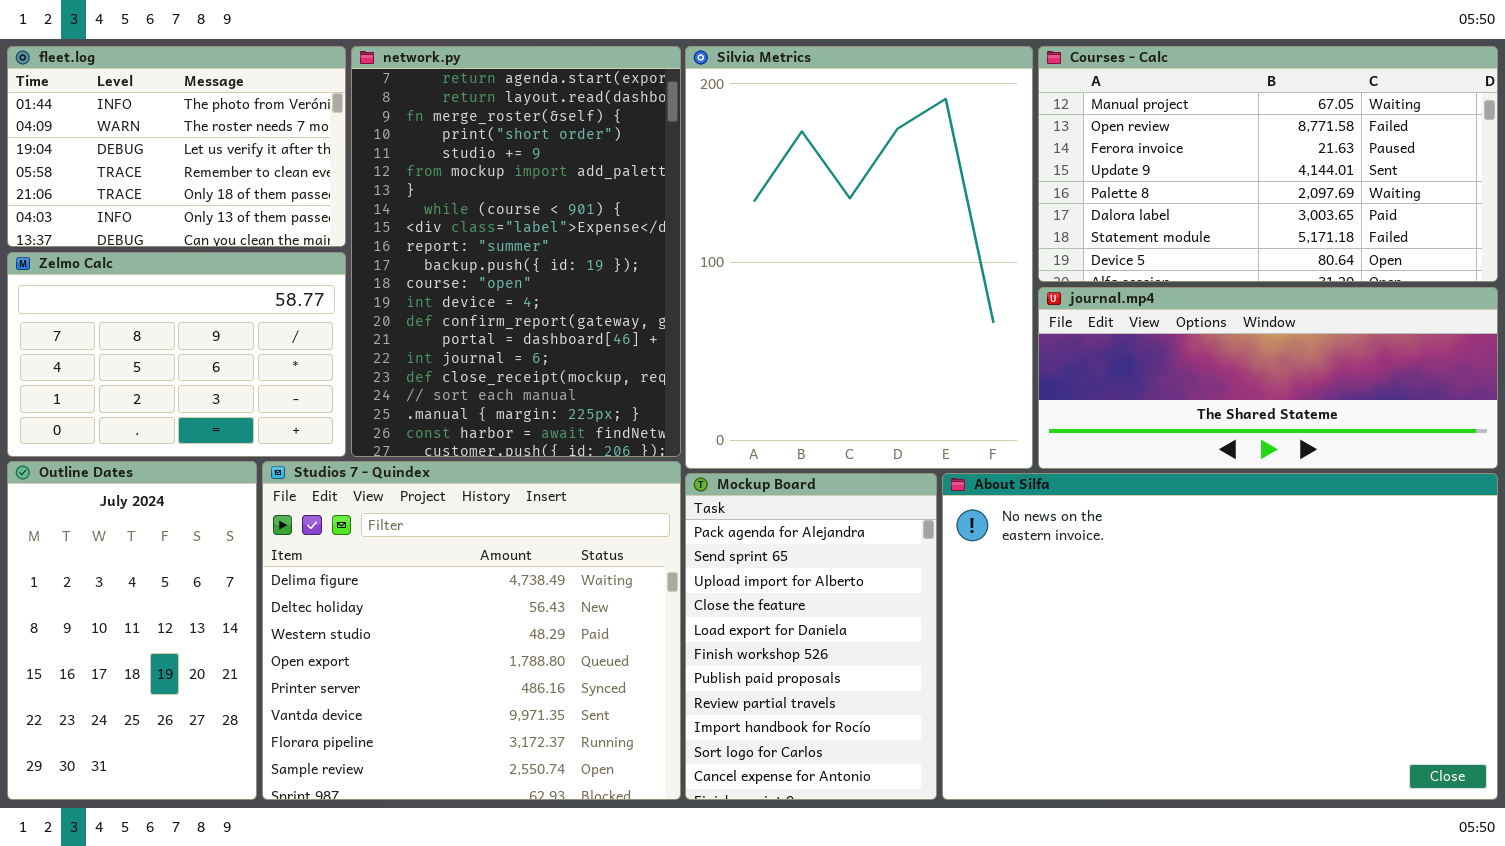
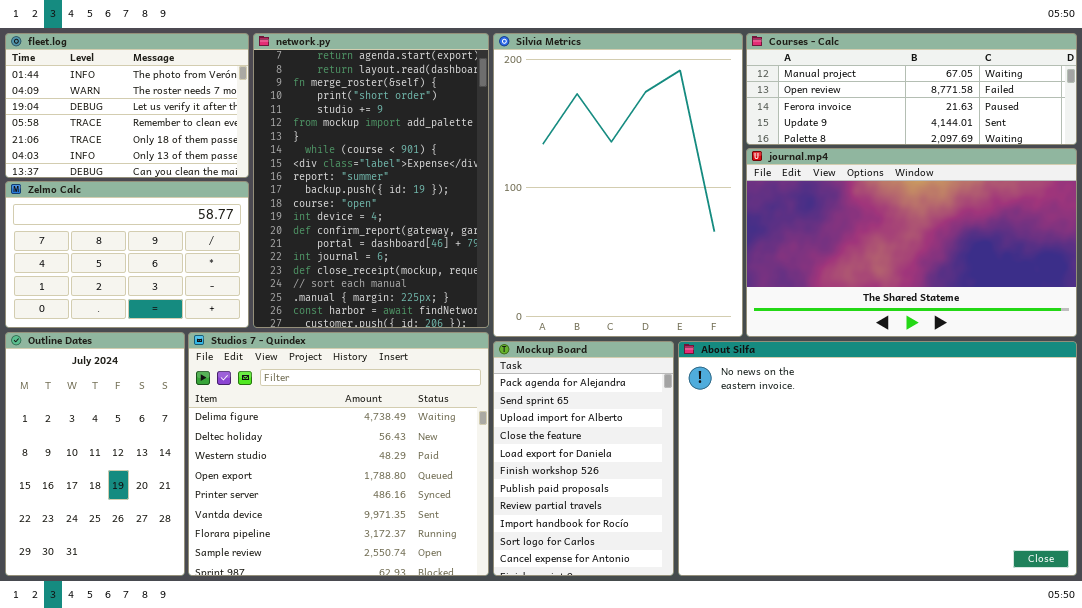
Courses - Calc: [1038,46,1498,282] -> [746,33,1077,145], resized
journal.mp4: [1038,287,1498,469] -> [746,148,1077,337], resized

